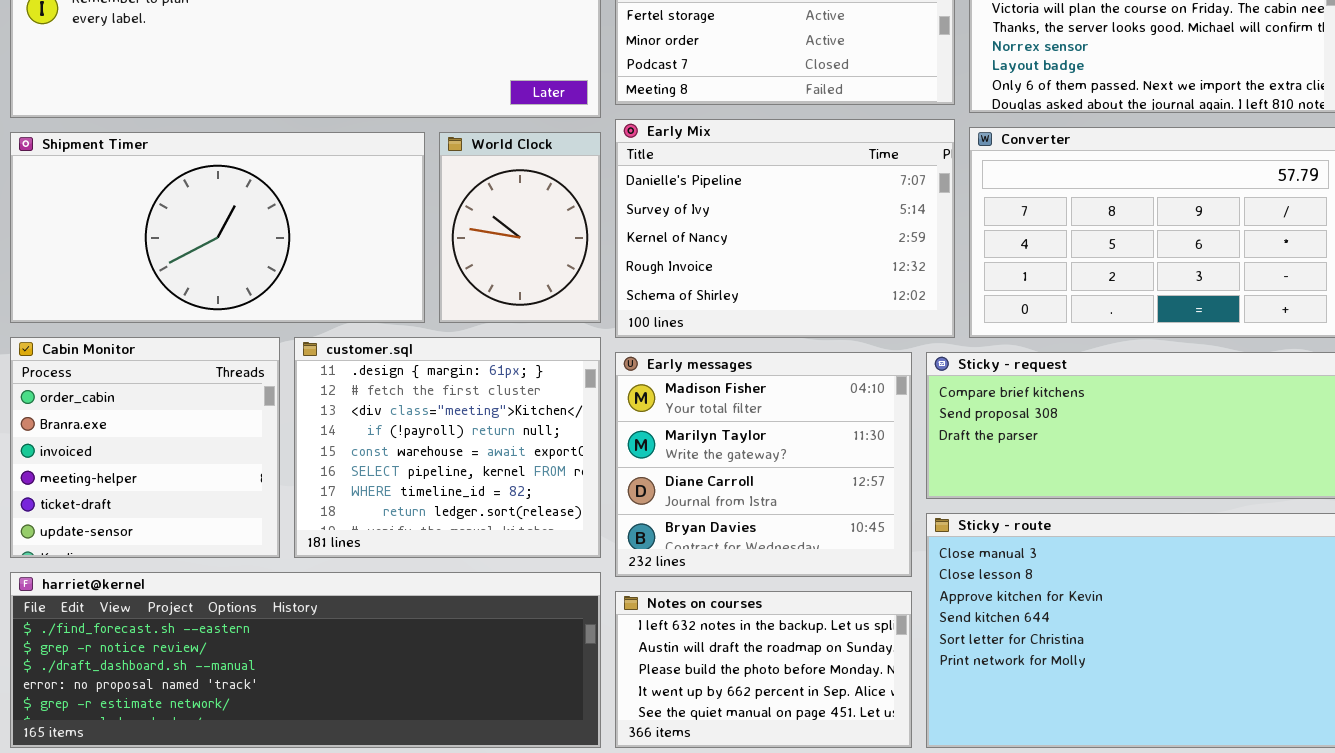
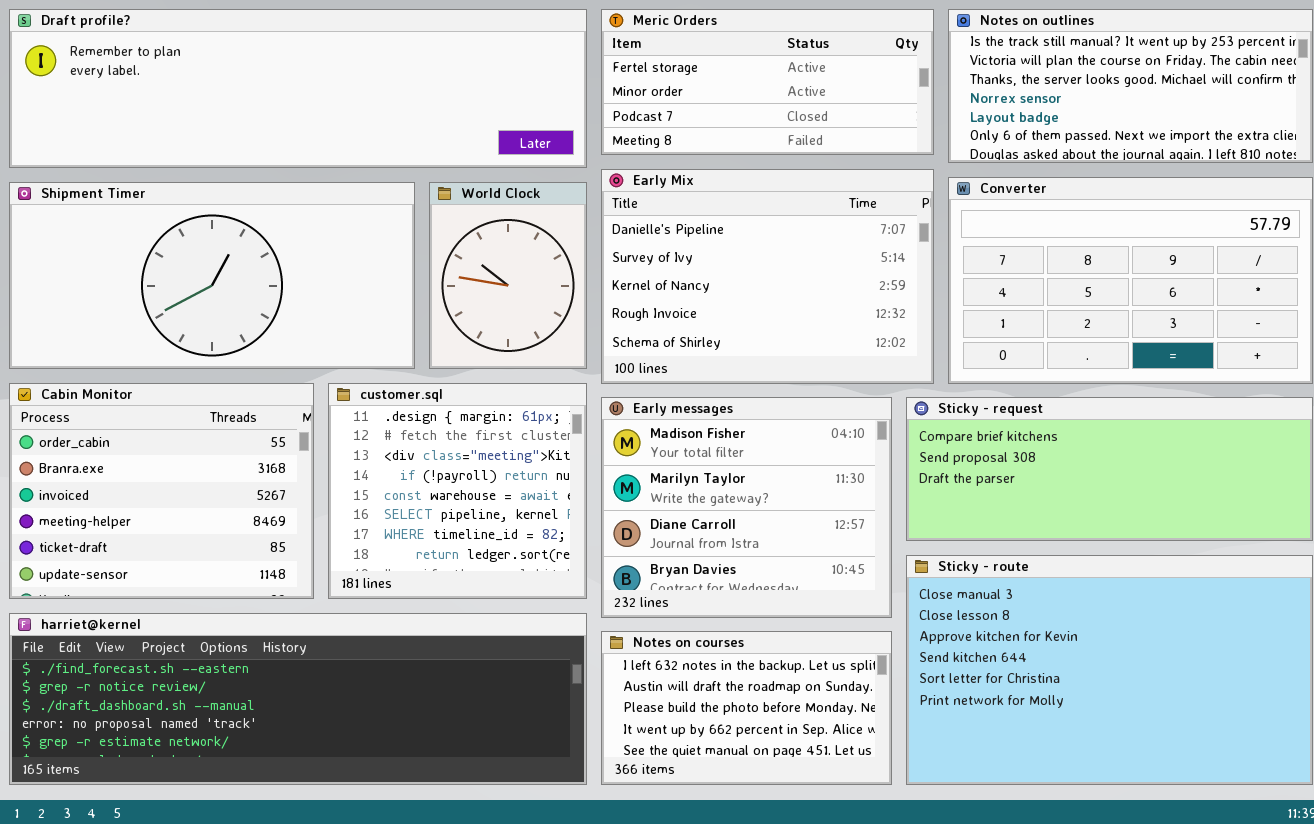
Cabin Monitor: [10,337,280,558] -> [9,383,314,599], resized
customer.sql: [294,337,601,558] -> [328,383,587,599], resized

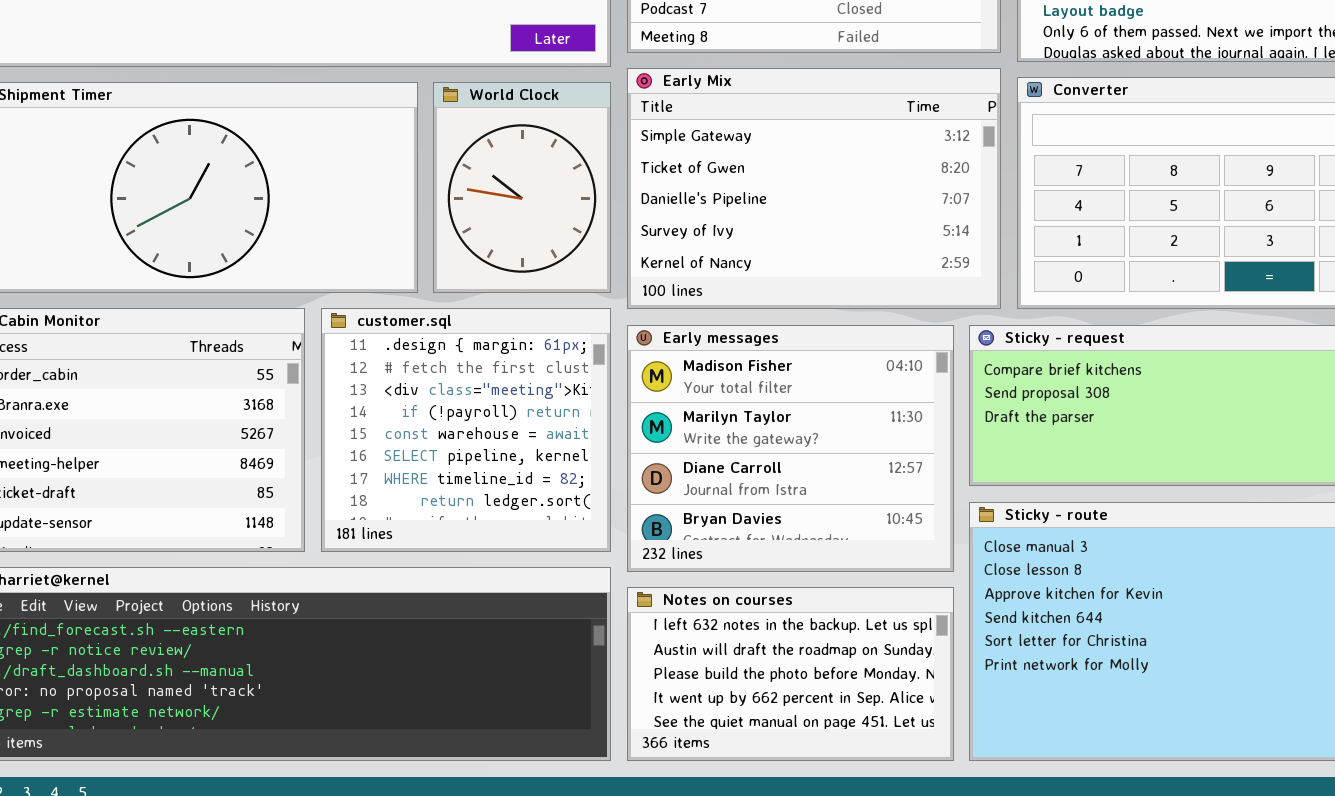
Early Mix: [601,169,934,384] -> [627,68,1001,309], scrolled up 2 rows

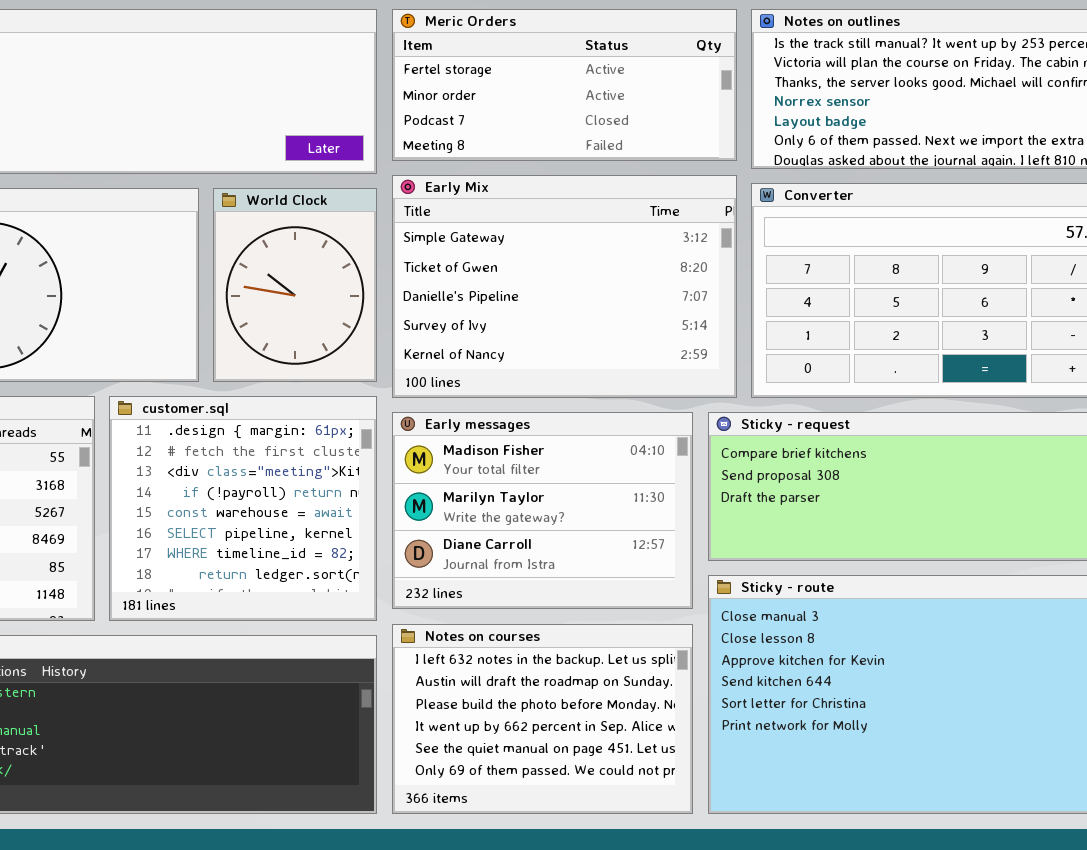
Early messages: [627,325,954,572] -> [392,412,693,609], resized
Notes on courses: [627,587,954,761] -> [392,624,693,814], resized

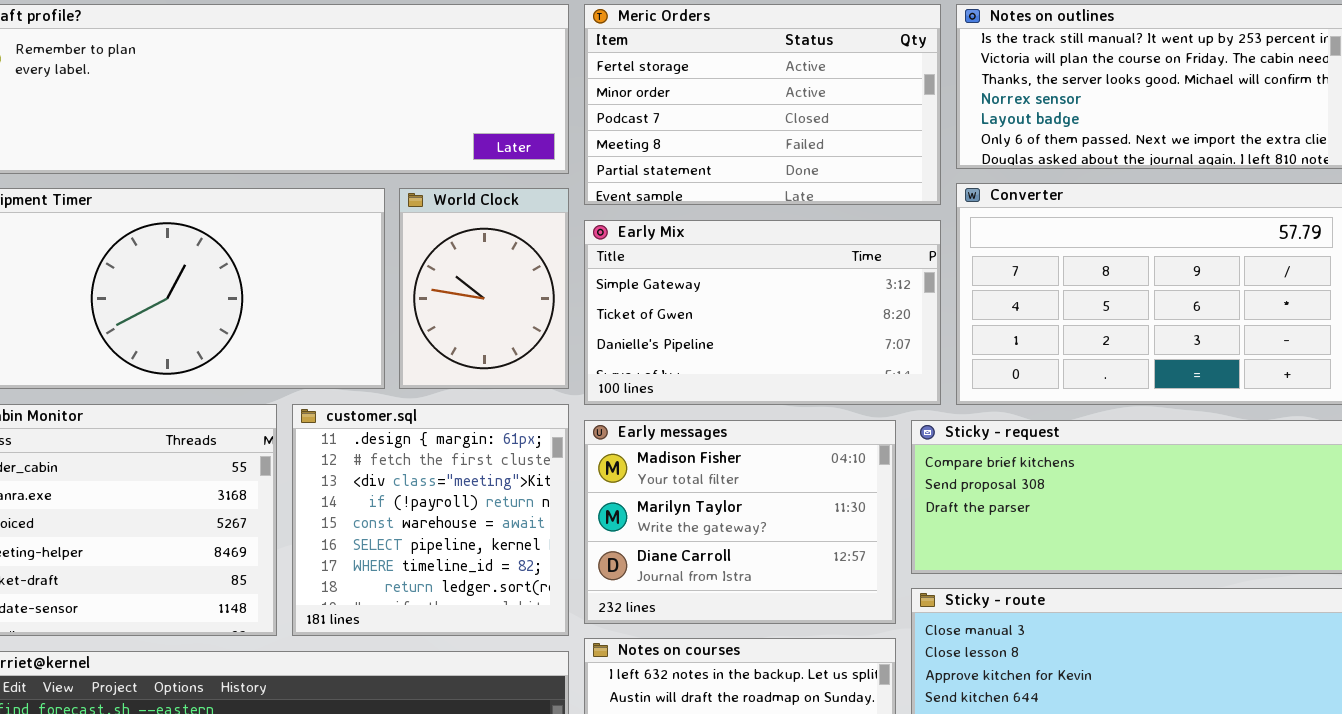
Meric Orders: [392,9,737,161] -> [584,4,941,205], resized
Early Mix: [392,175,737,398] -> [584,220,941,405], resized

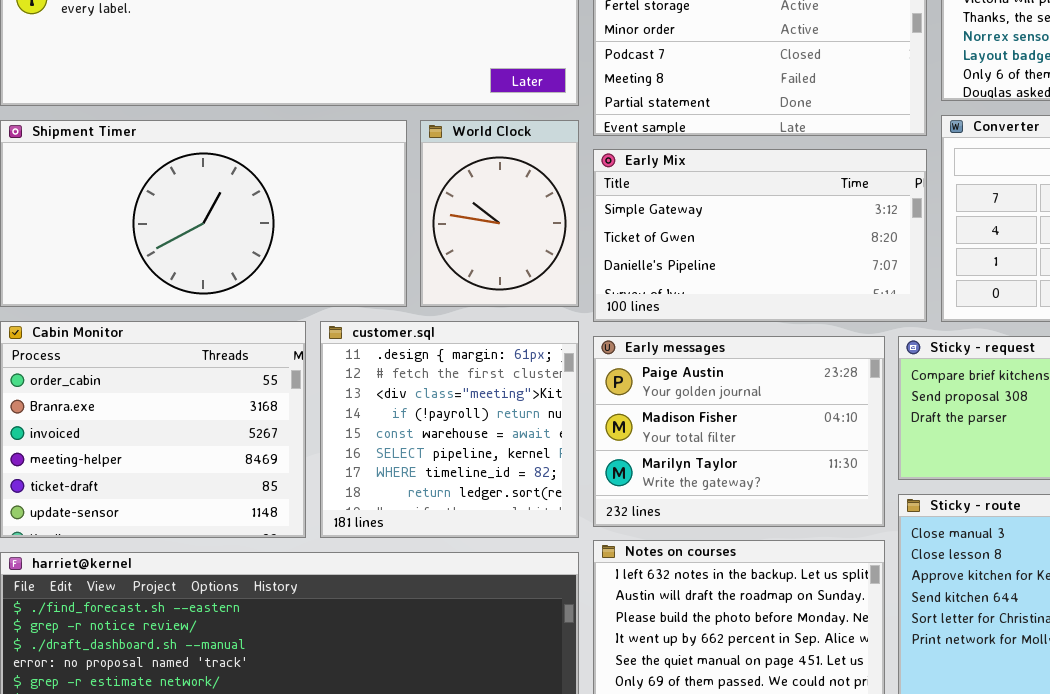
Early messages: [584,420,896,624] -> [593,336,885,527], scrolled up 1 row

